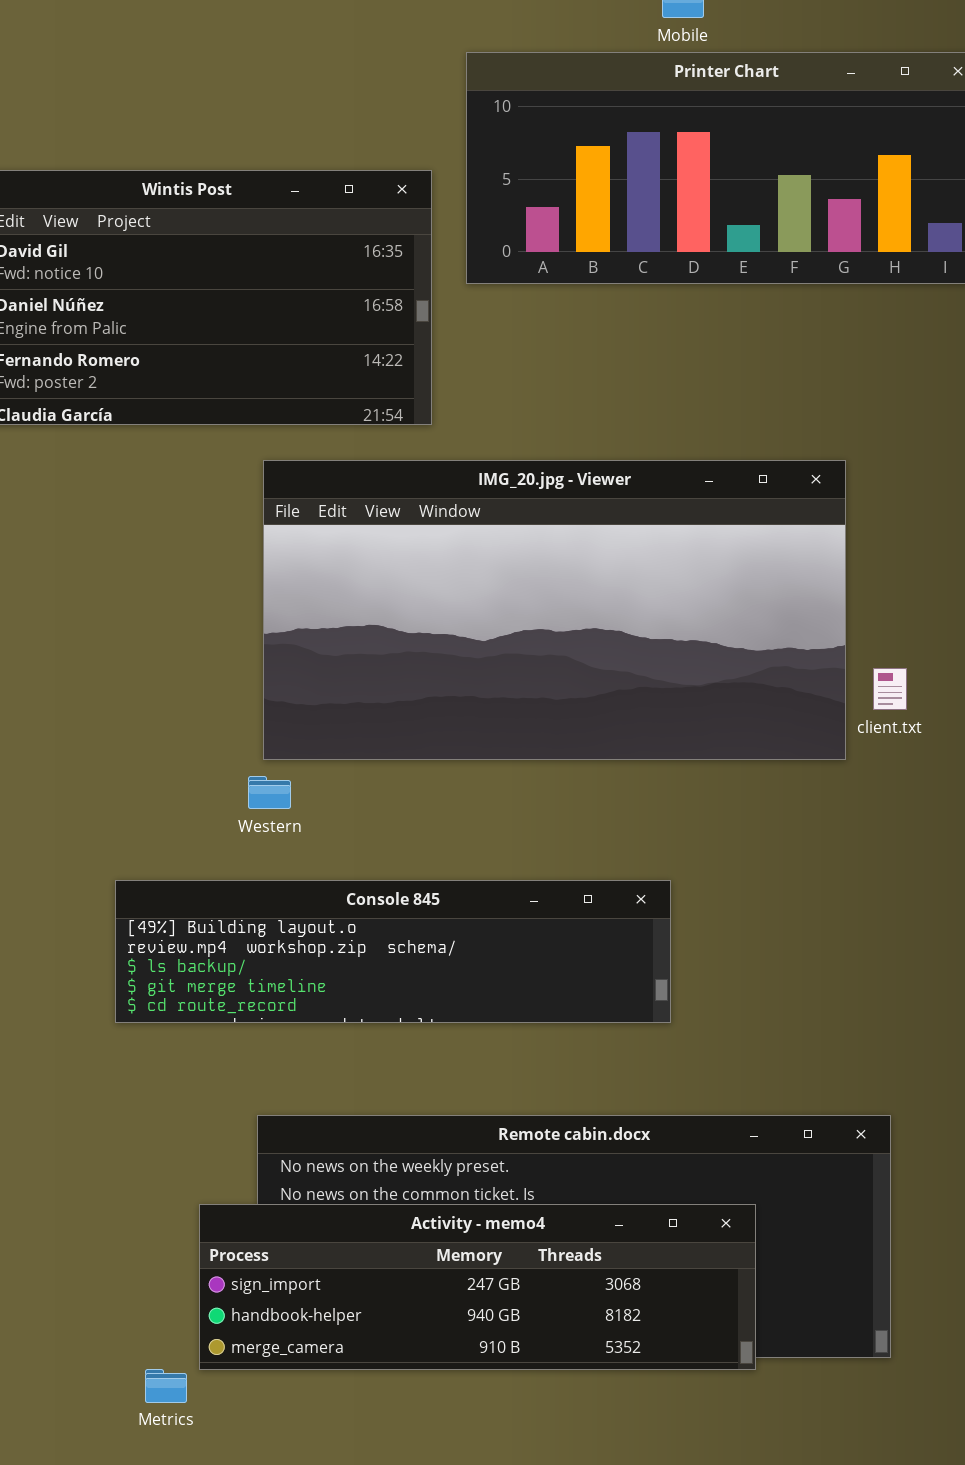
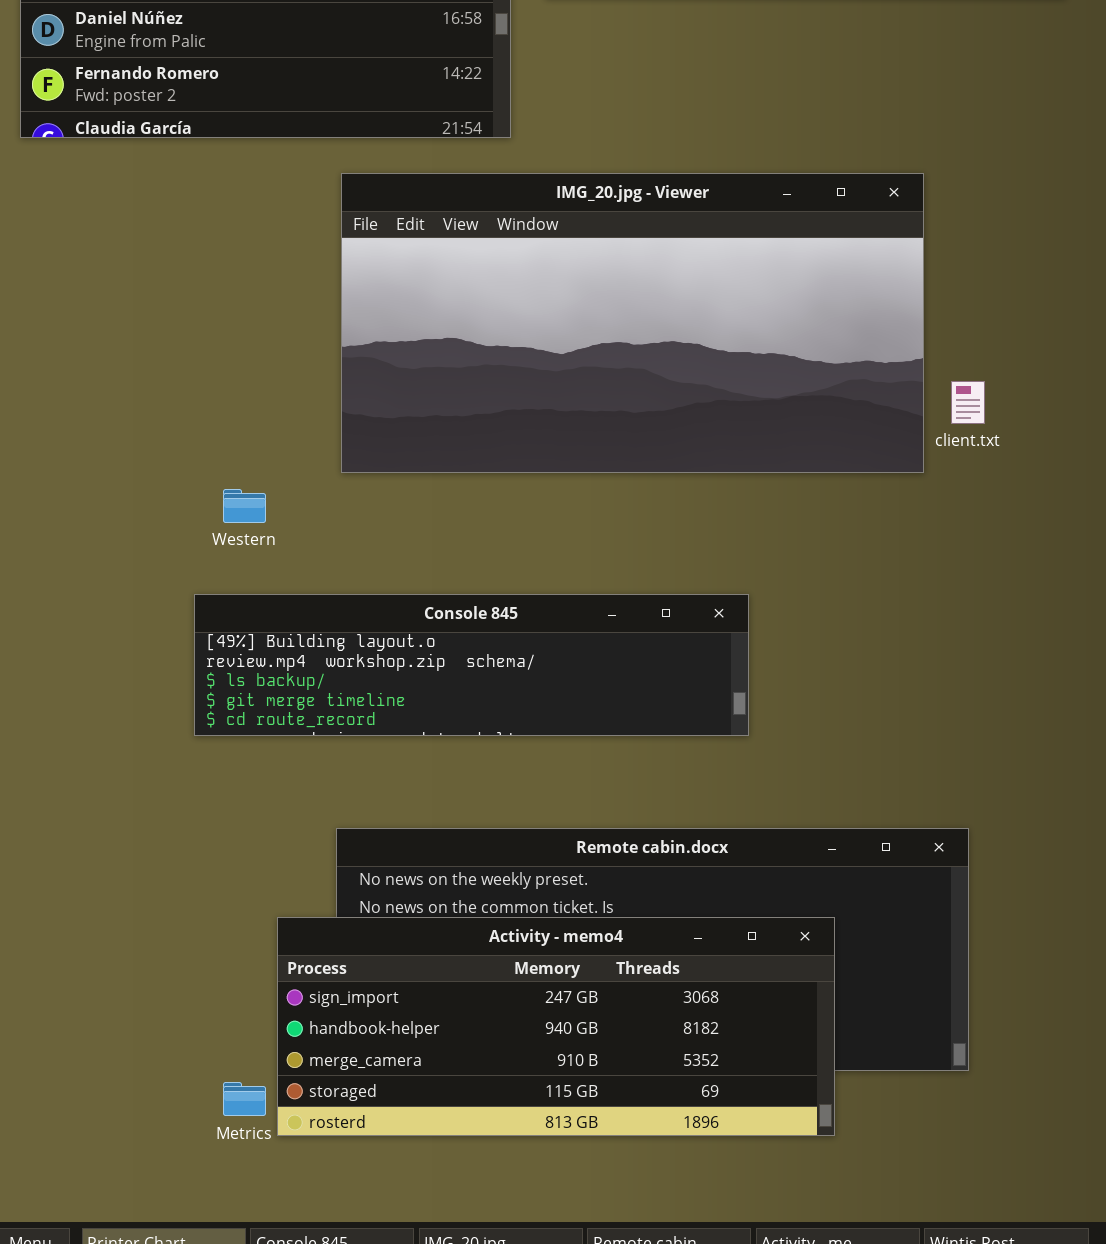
Western: [248,776,291,809] -> [223,489,266,523], moved
Activity - memo4: [199,1204,756,1370] -> [277,917,835,1136], resized

